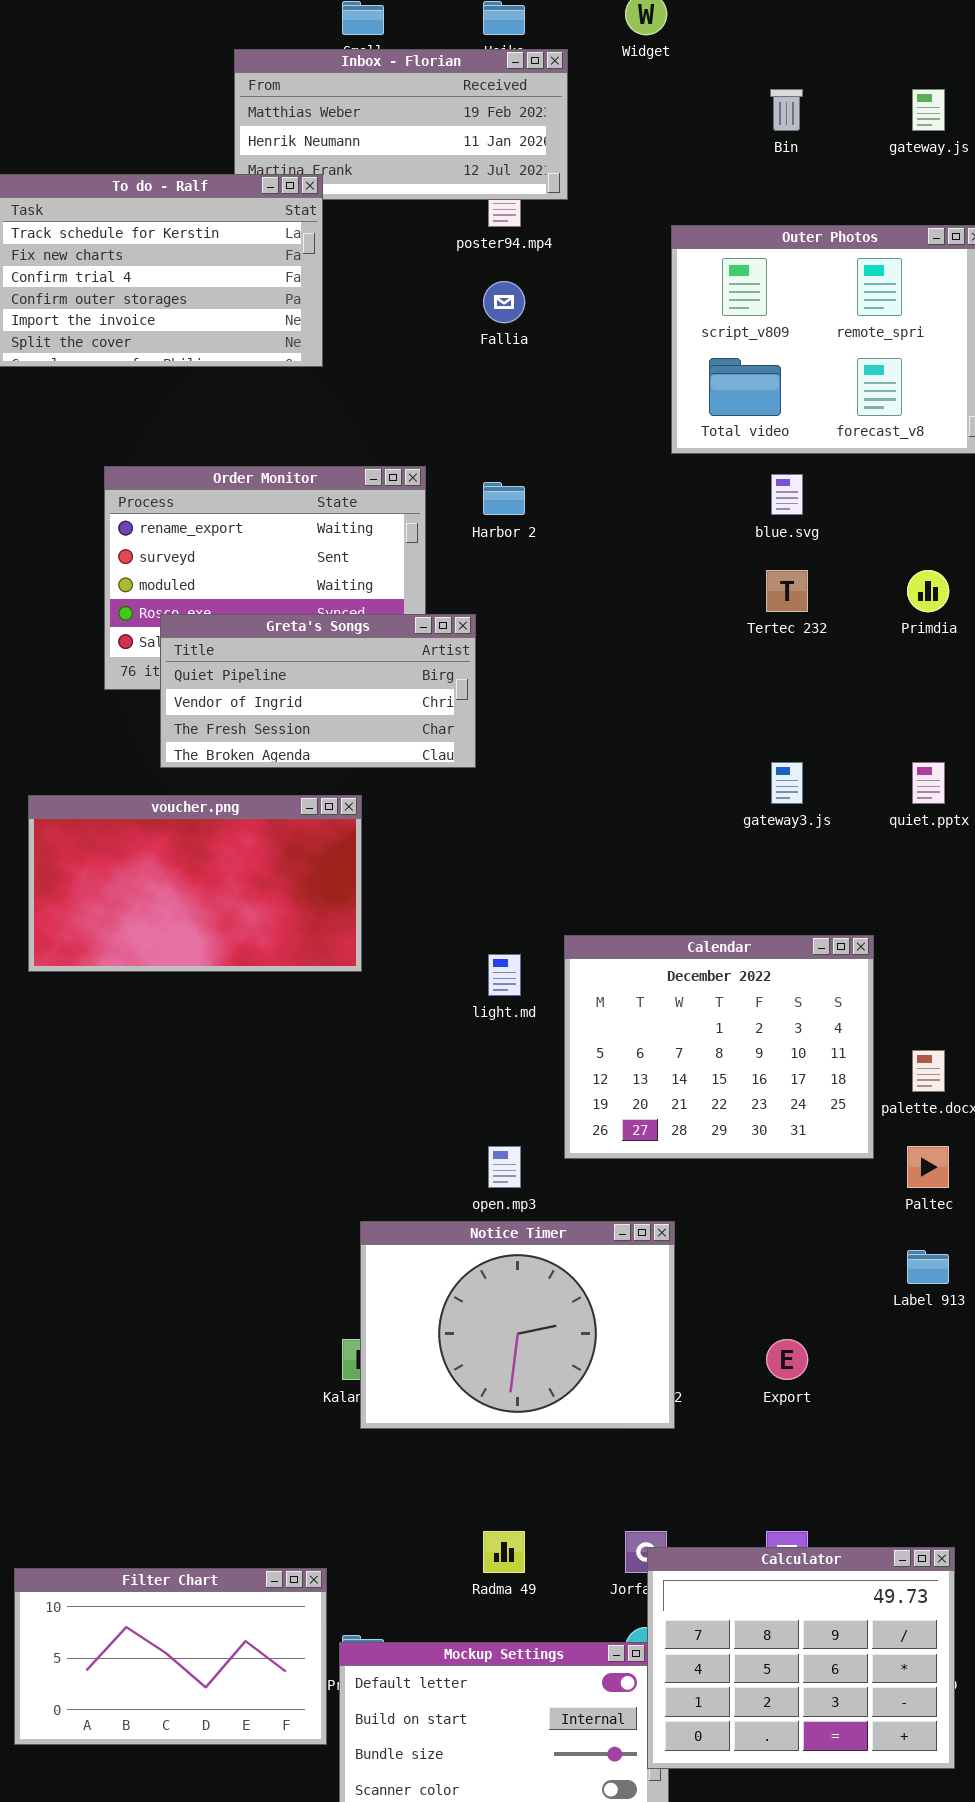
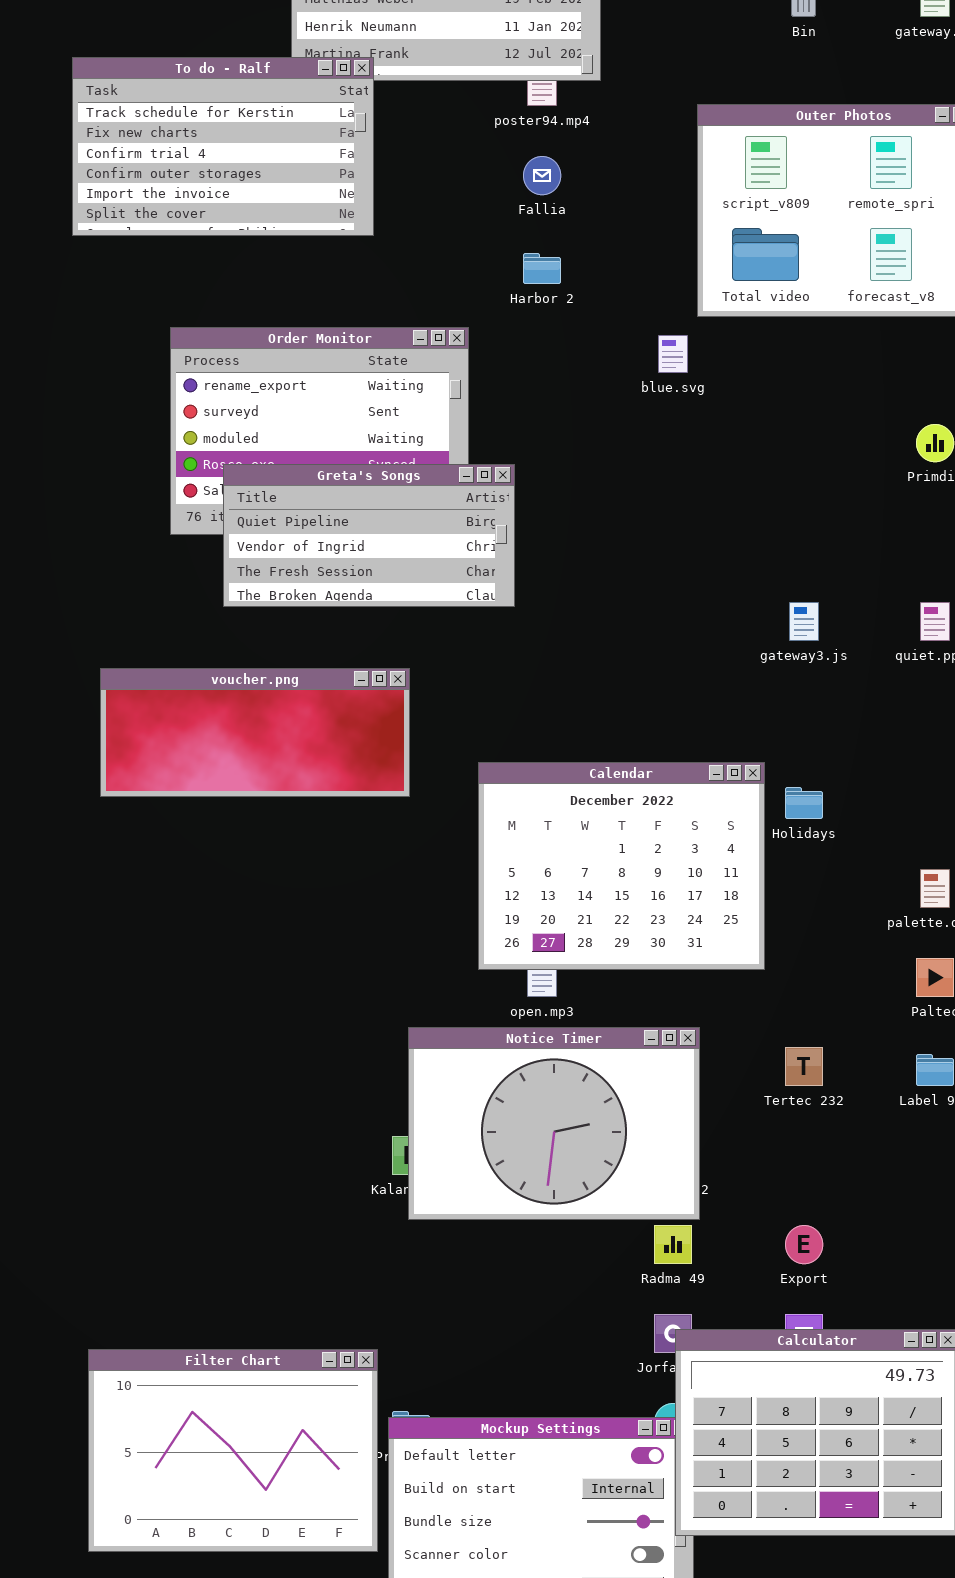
blue.svg: [771,474,803,515] -> [658,335,688,373], moved
Harbor 2: [483,482,525,515] -> [523,253,561,284], moved
Tertec 232: [766,570,808,612] -> [785,1047,823,1086], moved
voucher.png: [28,795,362,972] -> [100,668,410,797], resized
Calendar: [564,935,874,1159] -> [478,762,765,970], moved
Export: [766,1339,808,1380] -> [785,1225,823,1264], moved
Radma 49: [483,1531,525,1573] -> [654,1225,692,1264], moved
Filter Chart: [14,1568,327,1745] -> [88,1349,378,1552], resized

